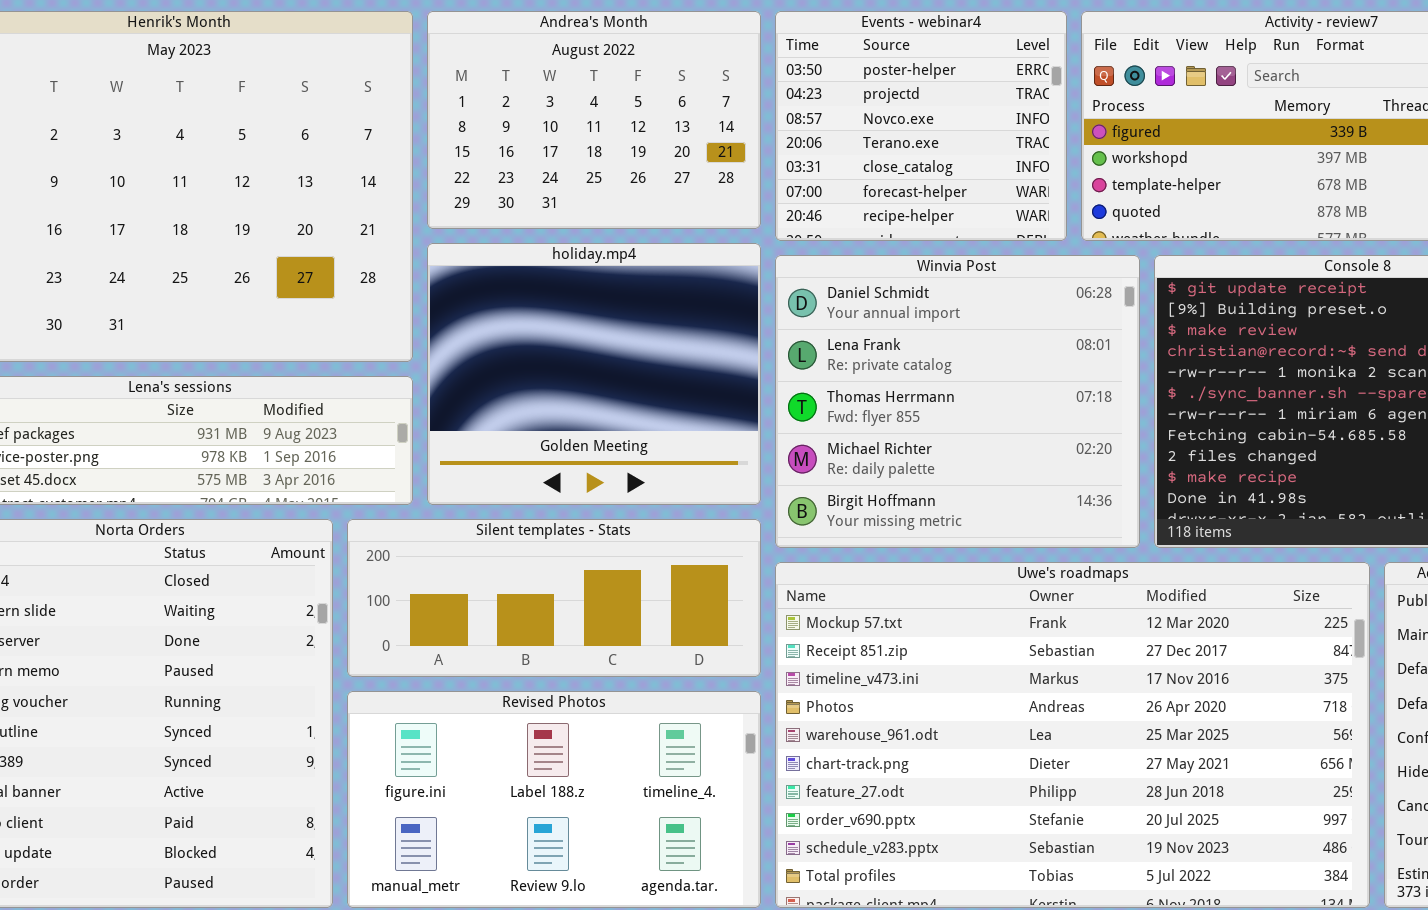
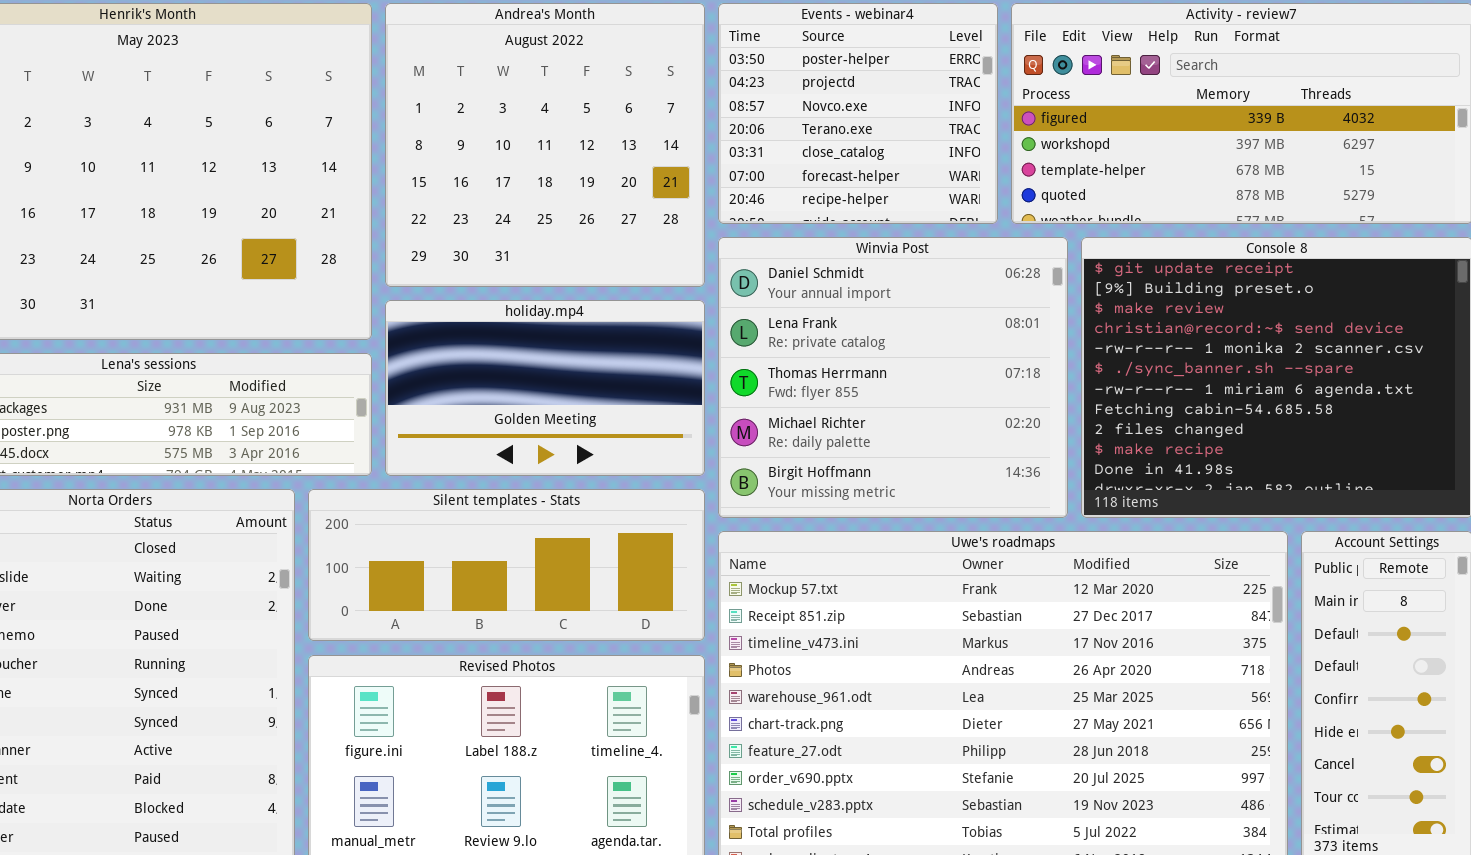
Andrea's Month: [427,11,761,229] -> [385,3,705,287], resized
holiday.mp4: [427,243,761,505] -> [385,300,705,476], resized

